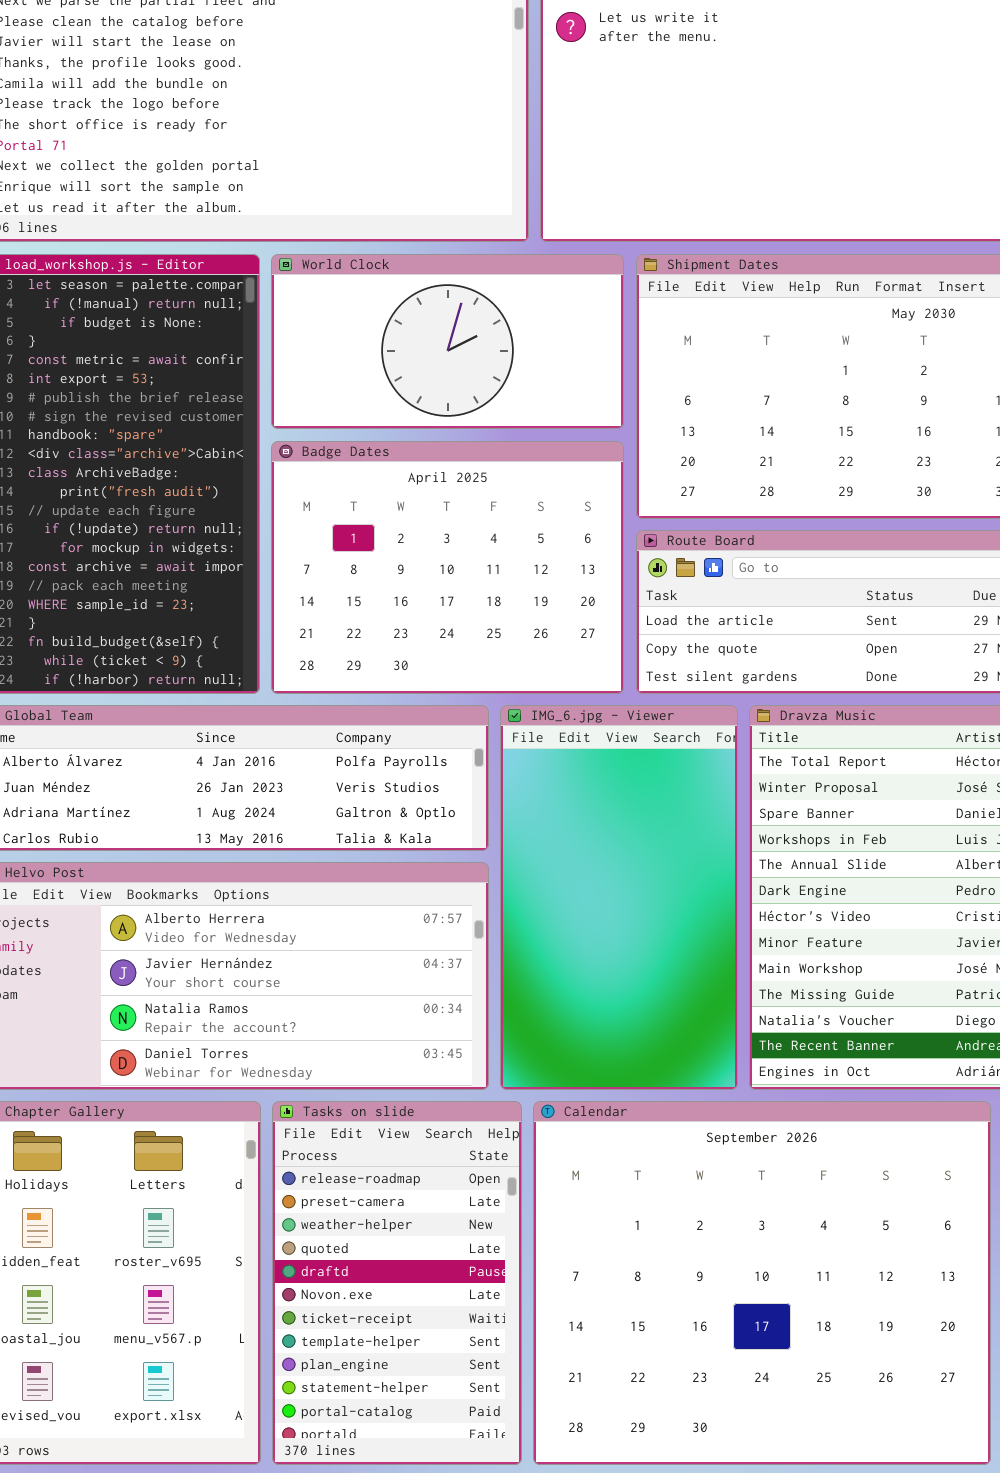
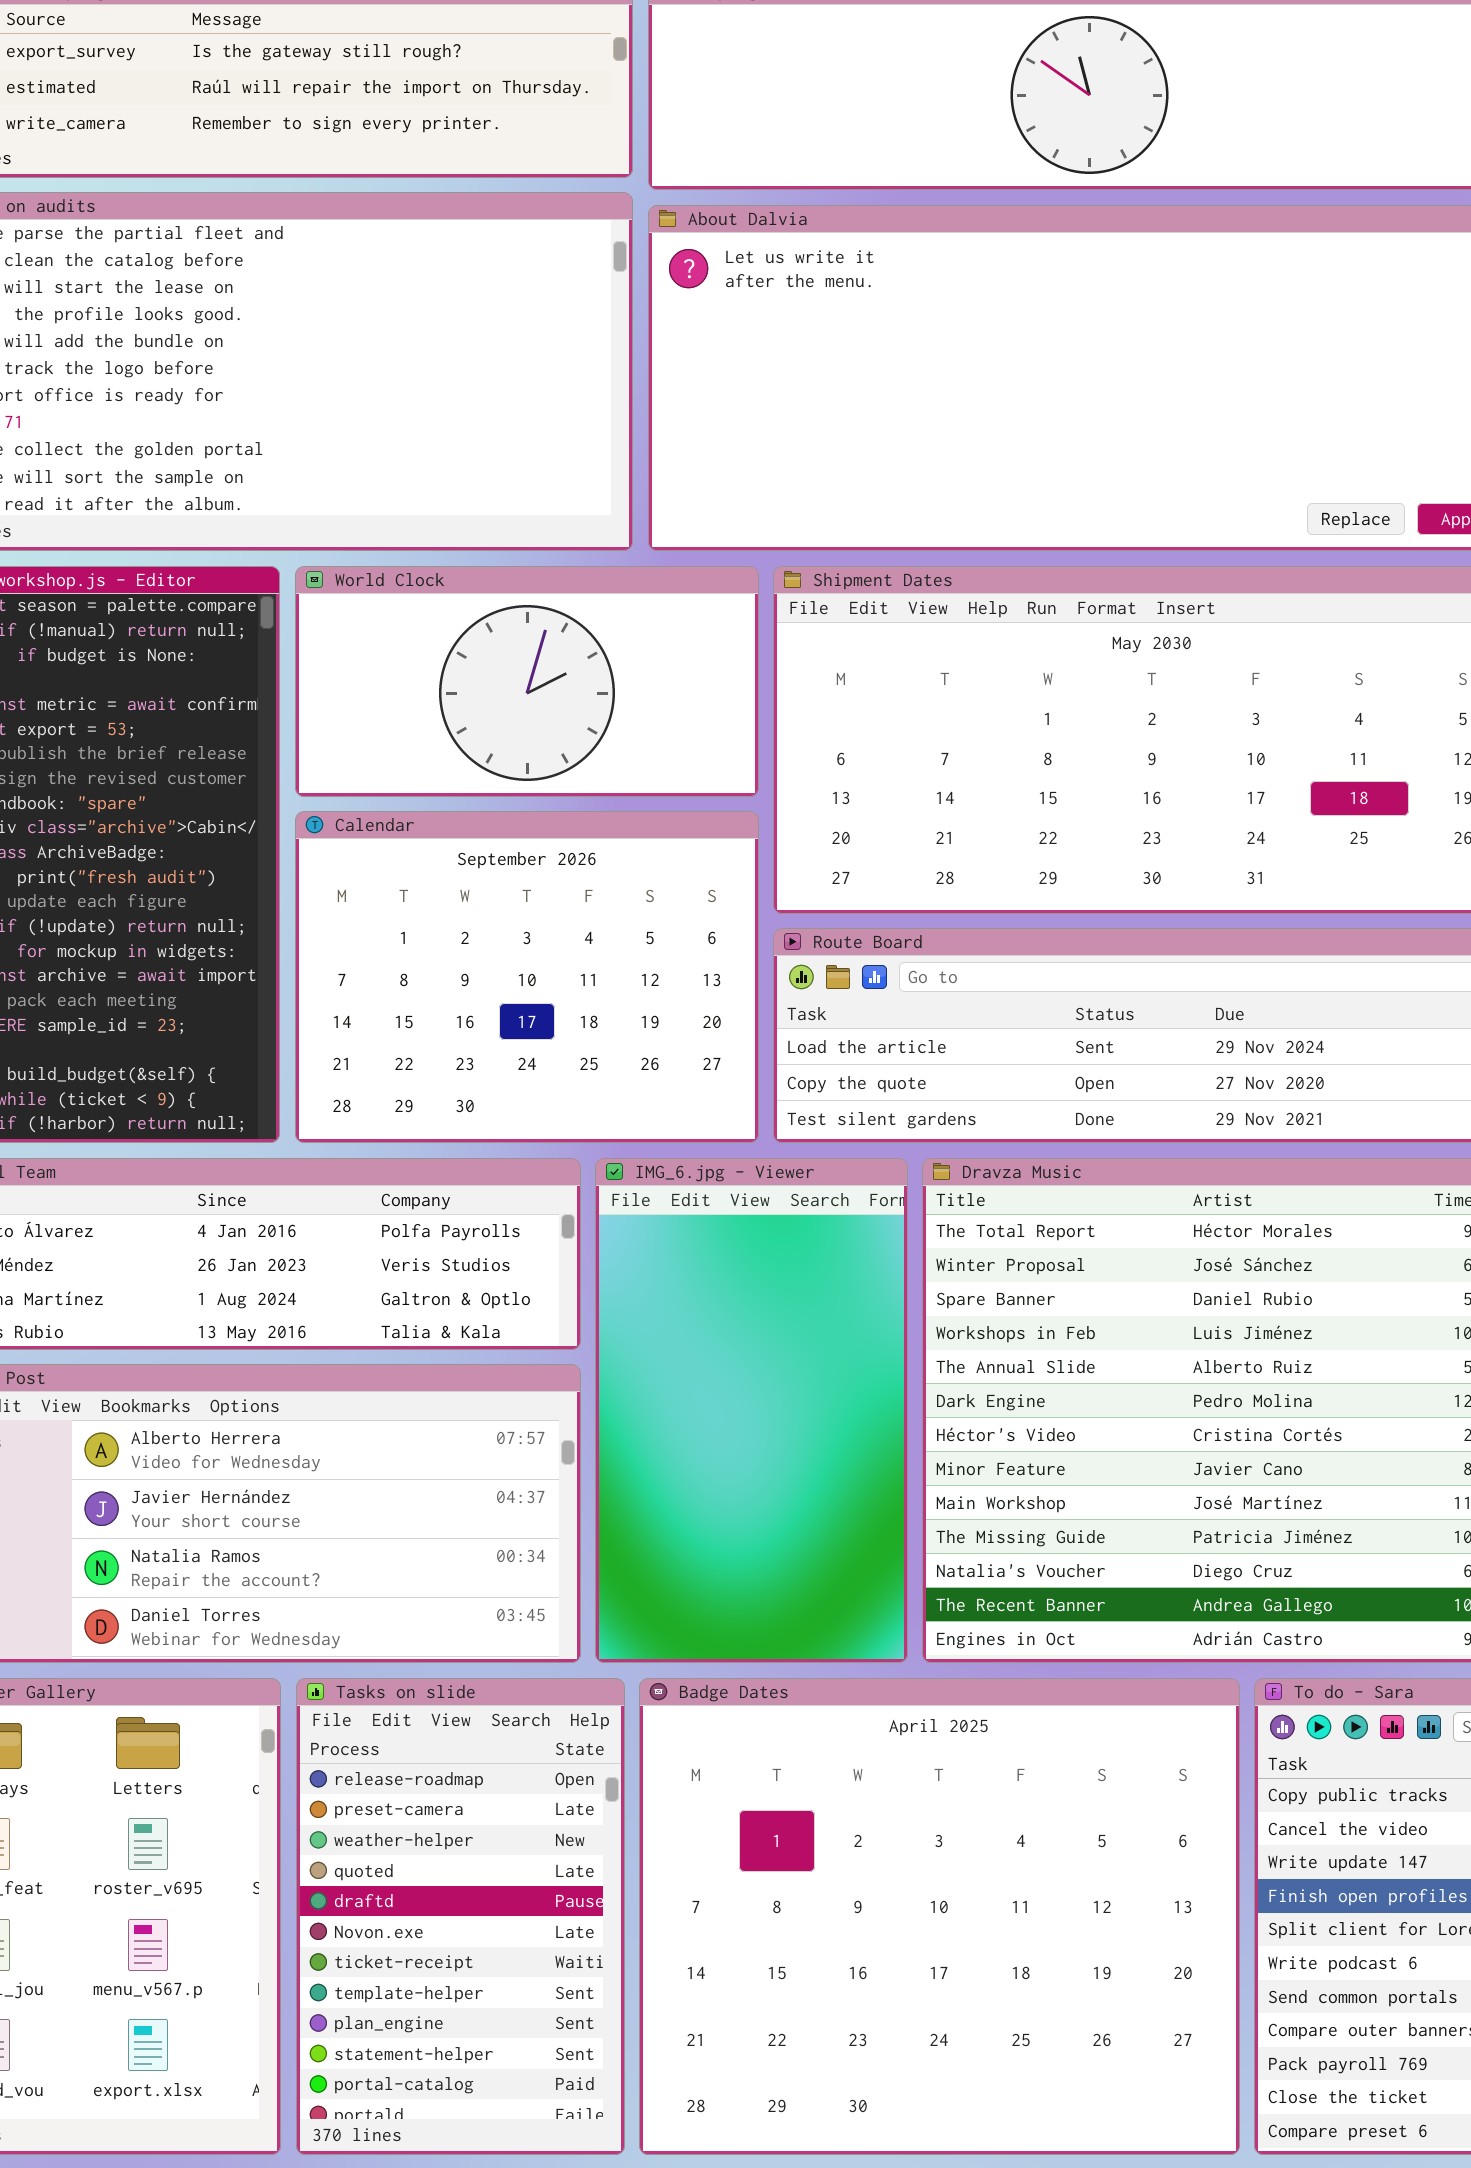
Badge Dates: [271,441,624,694] -> [639,1678,1240,2155], moved, resized
Calendar: [533,1101,991,1465] -> [295,811,759,1143], moved, resized

